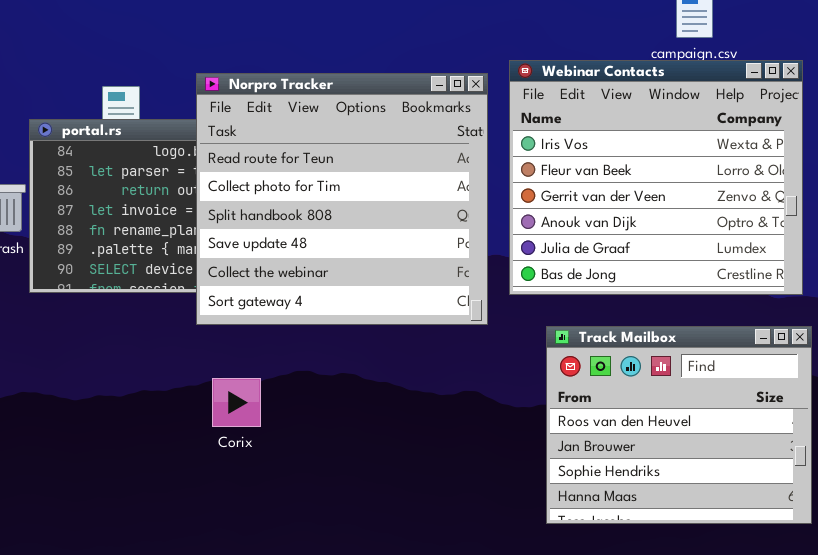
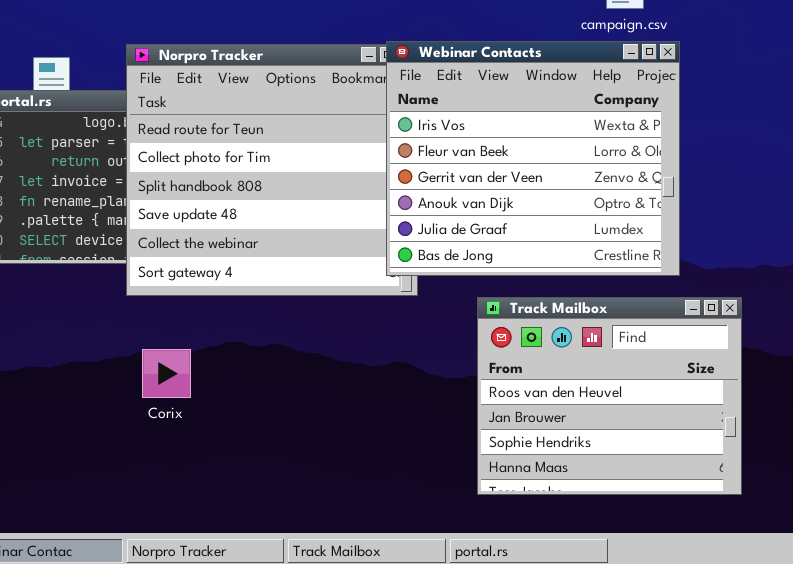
Webinar Contacts: [509,60,803,295] -> [386,41,680,276], moved

